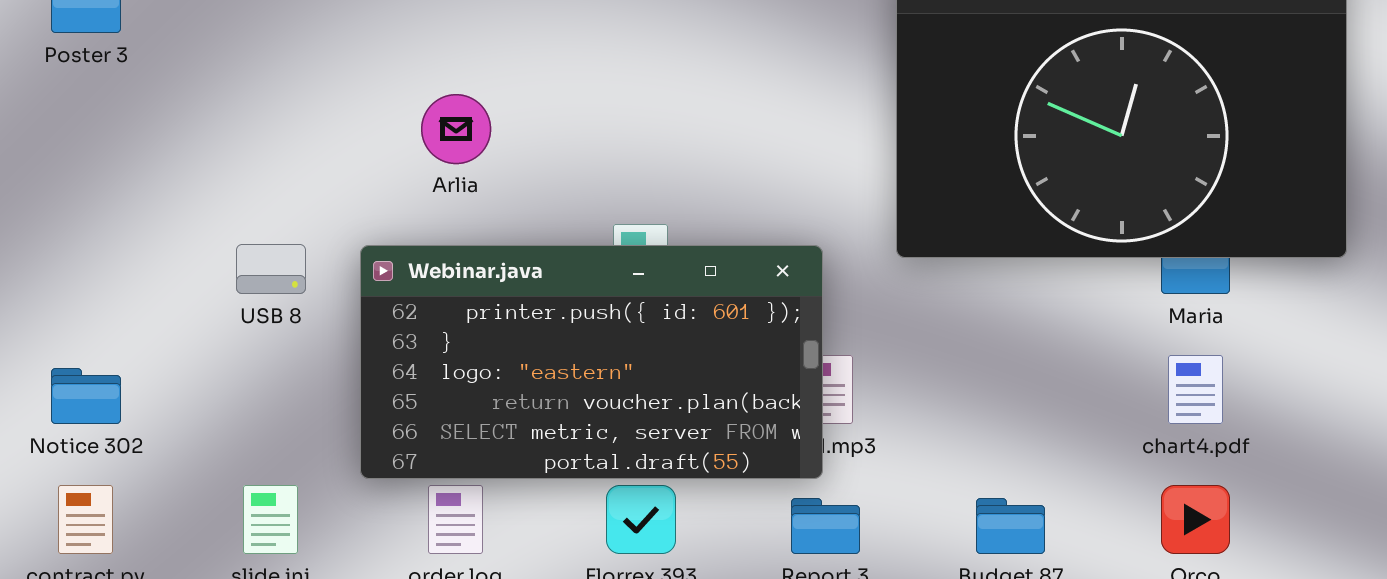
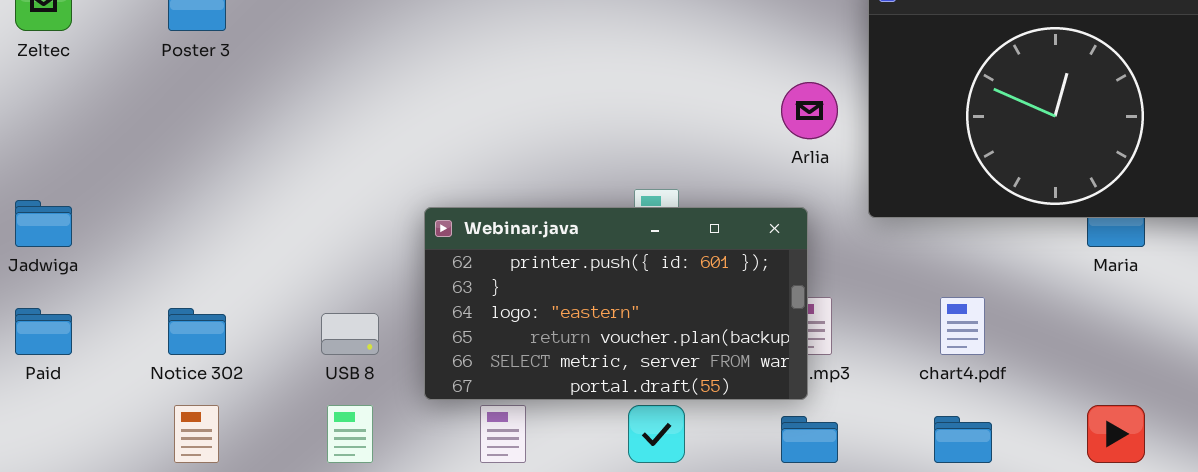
Arlia: [421,94,491,164] -> [781,82,838,139], moved
USB 8: [236,244,306,294] -> [321,313,379,355], moved
chart4.pdf: [1168,355,1223,424] -> [940,297,985,355], moved

